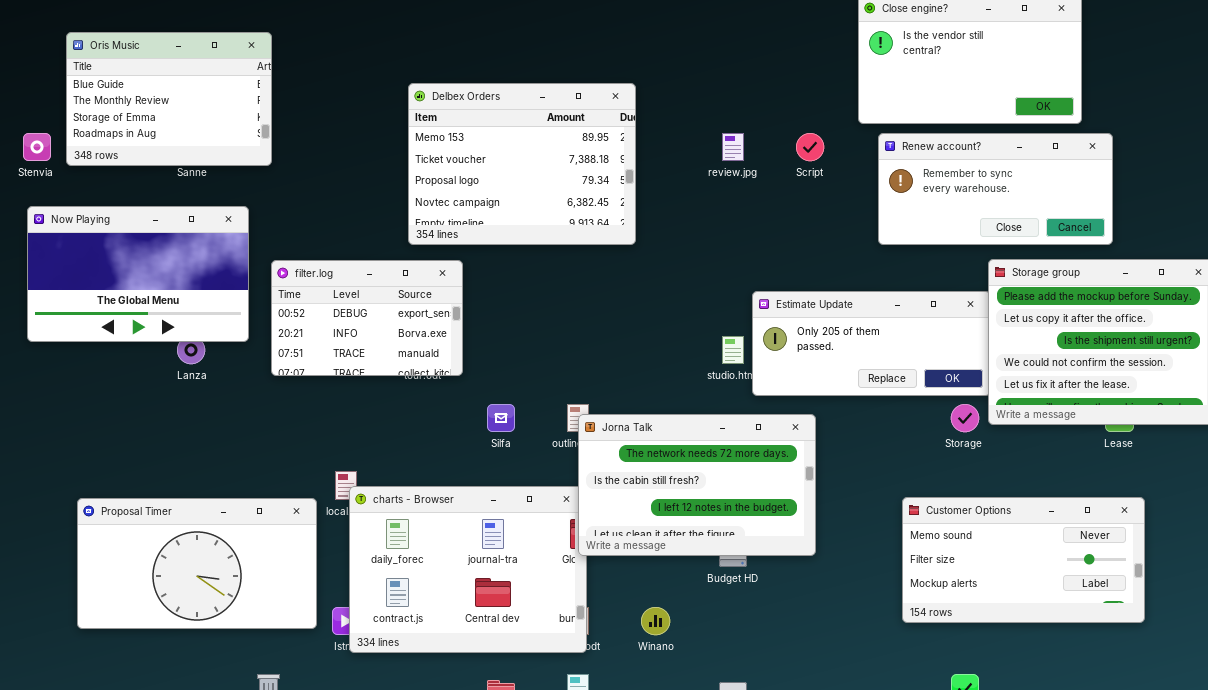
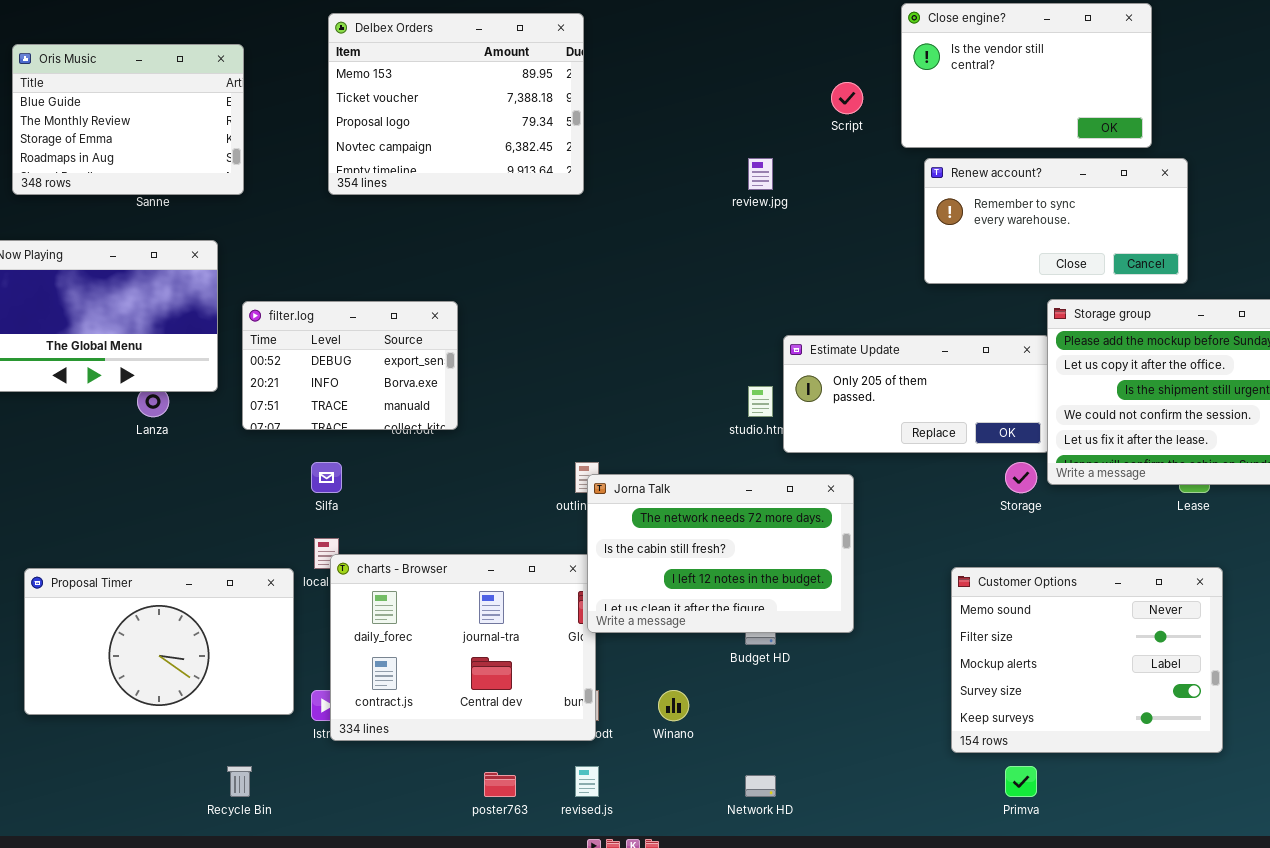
Delbex Orders: [408,83,636,245] -> [328,13,584,195], moved
Script: [796,133,824,161] -> [831,82,863,114], moved
Silfa: [487,404,515,432] -> [311,462,342,493], moved
Customer Options: [902,497,1145,623] -> [951,567,1223,753], resized

